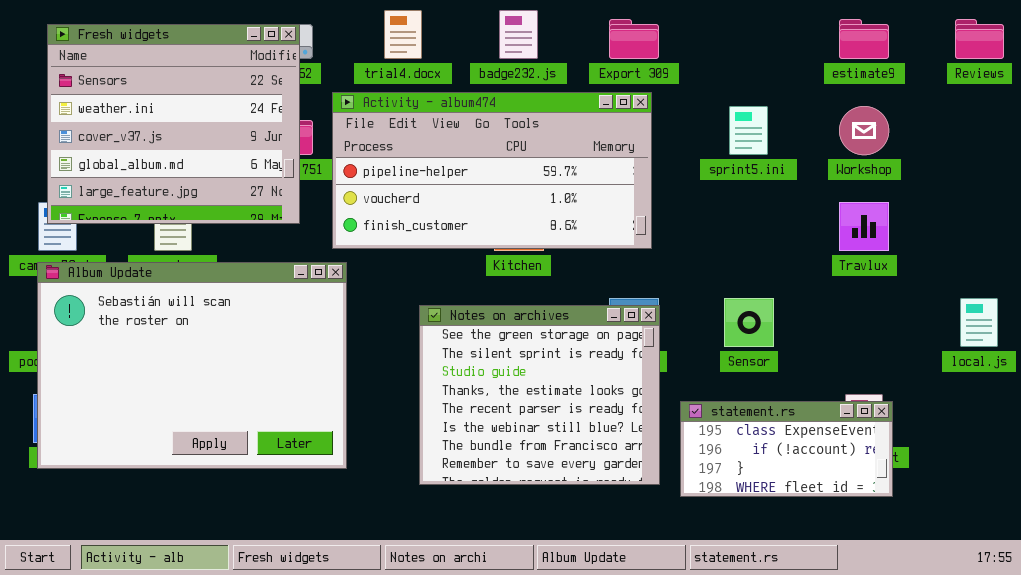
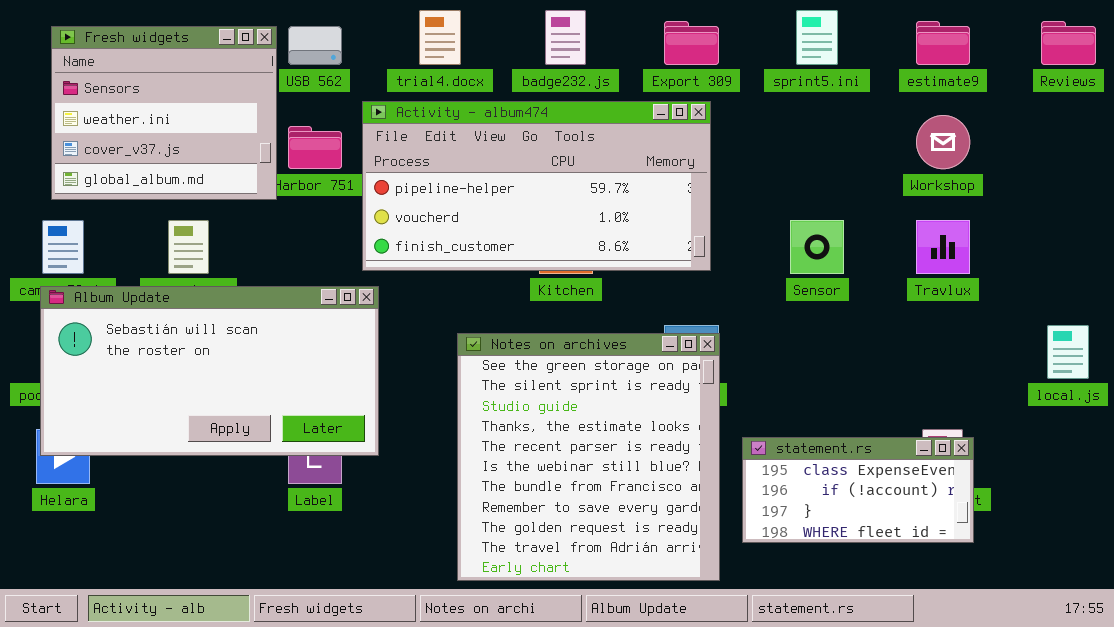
Fresh widgets: [47,24,300,224] -> [51,26,277,200], resized
sprint5.ini: [729,106,768,155] -> [796,10,838,65], moved
Album Update: [37,262,347,469] -> [40,286,379,456], resized
Sensor: [724,298,774,347] -> [790,220,844,274], moved
Notes on archives: [419,305,660,485] -> [457,333,720,581], resized

